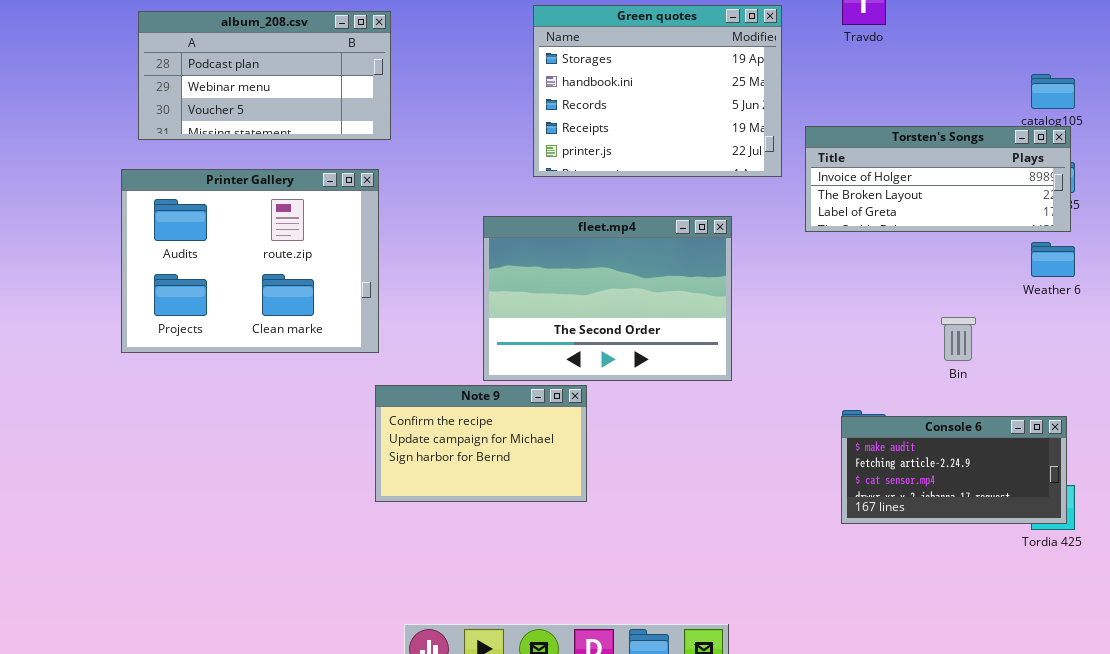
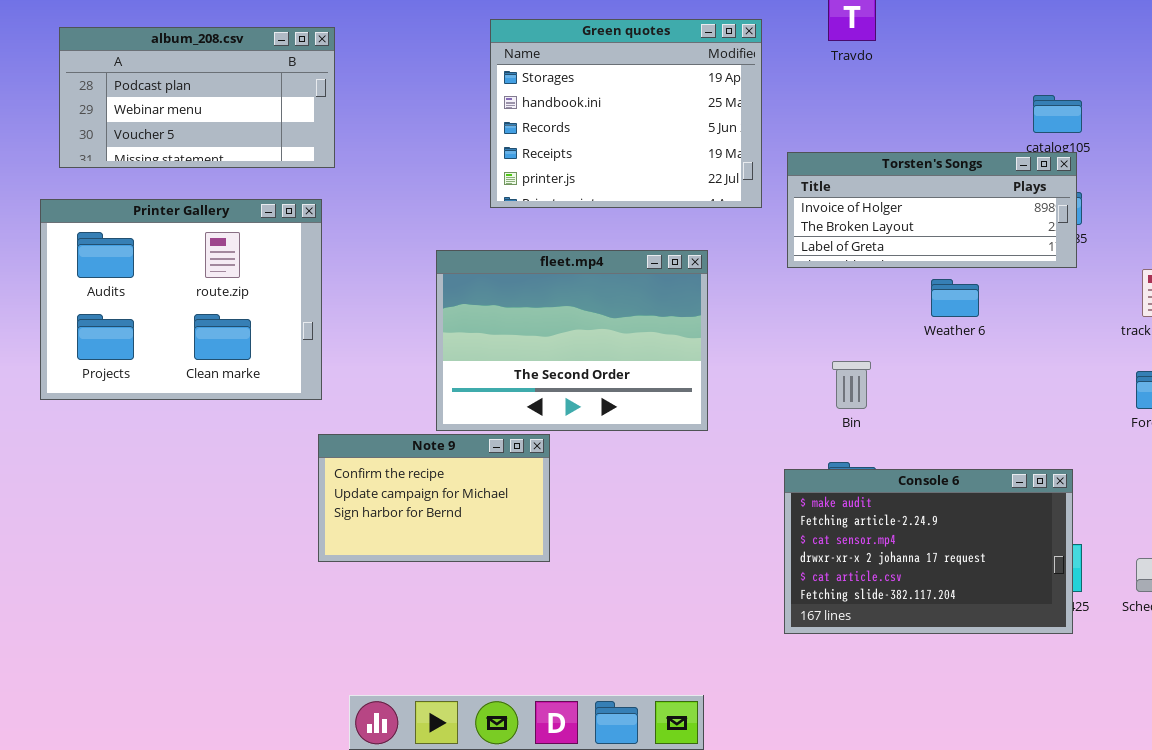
Weather 6: [1031,242,1075,277] -> [931,279,979,317], moved
Bin: [941,317,976,361] -> [832,361,871,409], moved
Console 6: [841,416,1067,524] -> [784,469,1073,634], resized

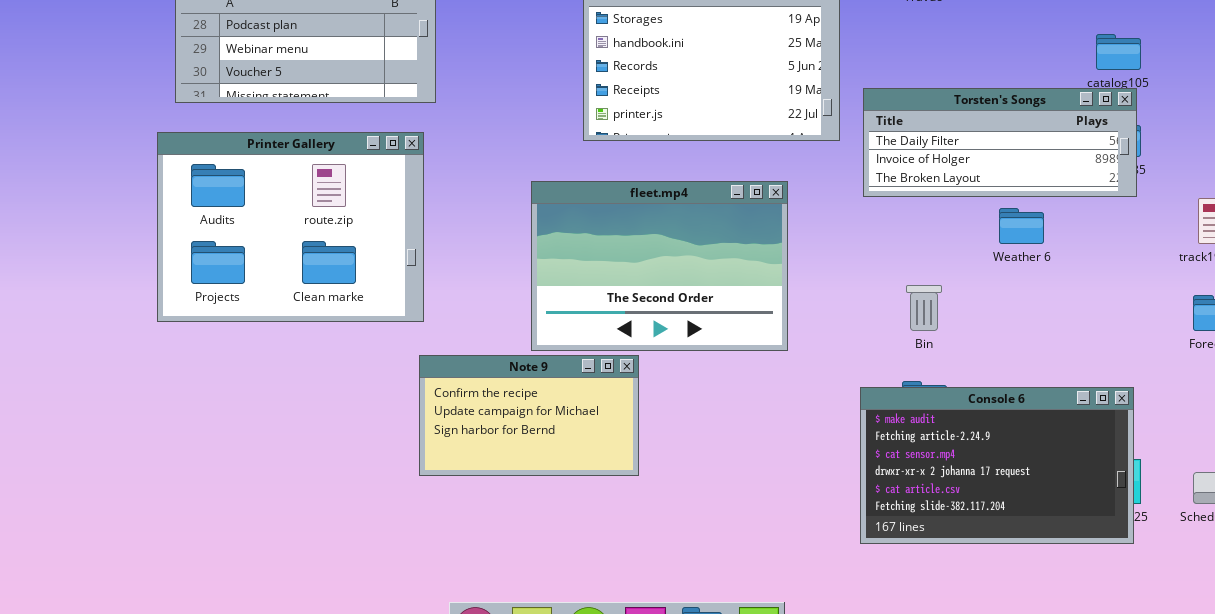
Torsten's Songs: [787,152,1077,268] -> [863,88,1137,197], scrolled up 1 row

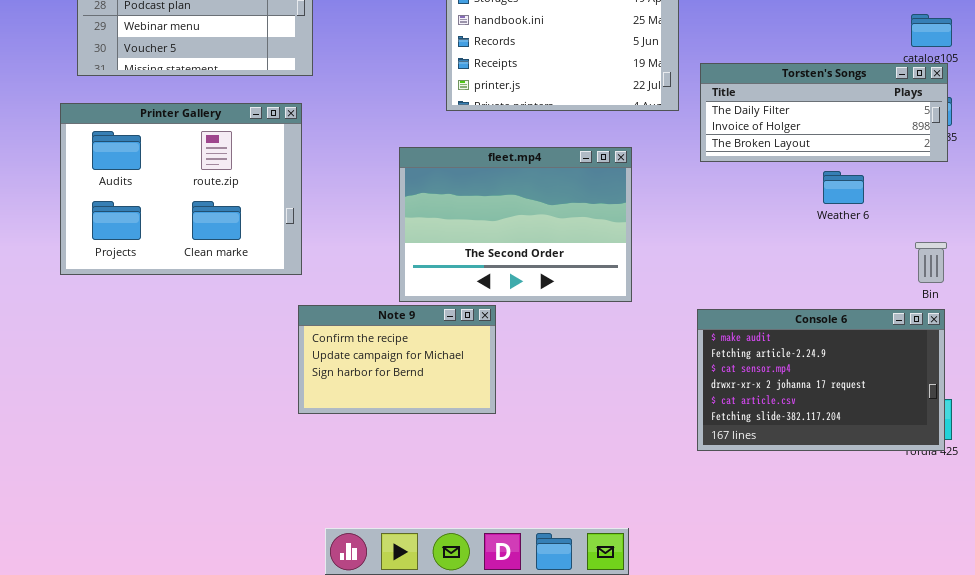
Bin: [906,285,942,331] -> [915,242,947,283], moved
Console 6: [860,387,1134,544] -> [697,309,945,451], moved

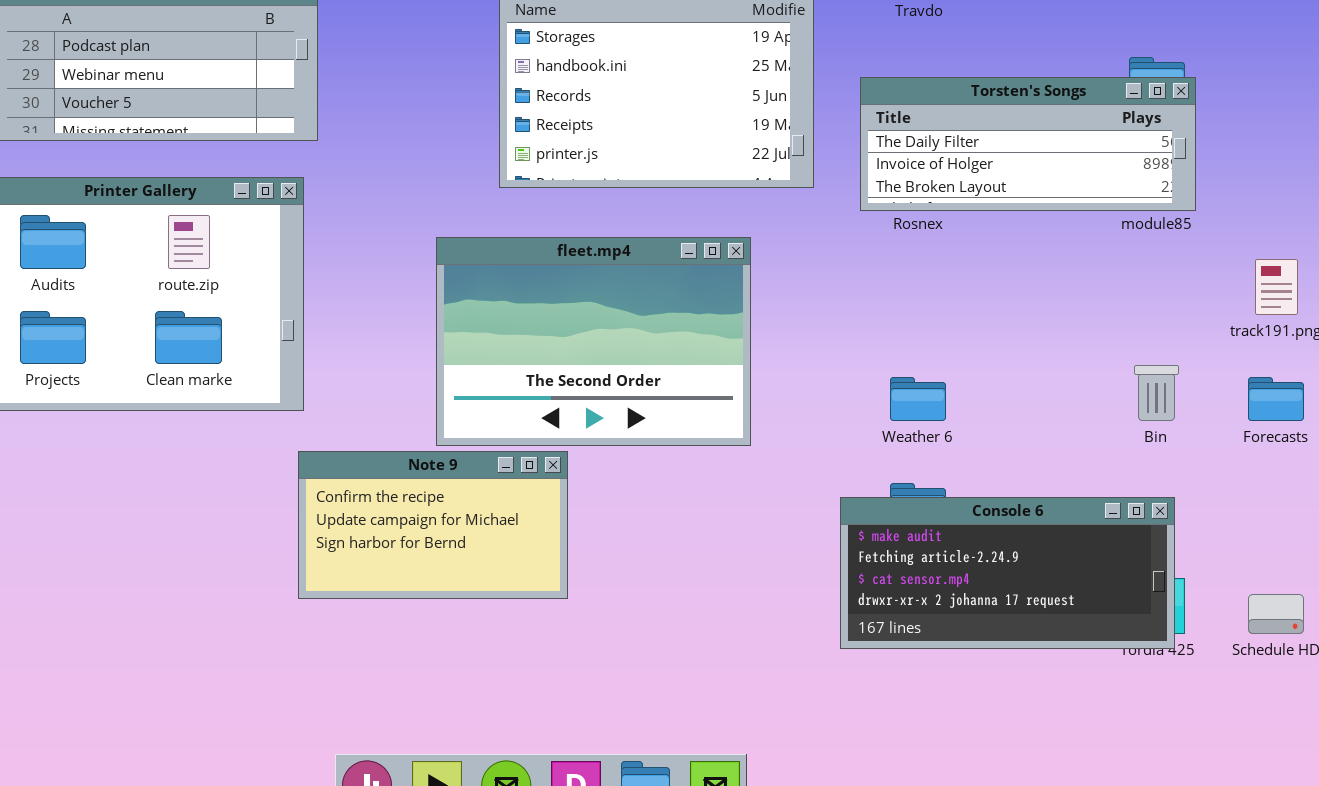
Torsten's Songs: [700,63,948,162] -> [860,77,1196,211], moved
Weather 6: [823,171,864,204] -> [890,377,946,421], moved
Console 6: [697,309,945,451] -> [840,497,1175,649], resized

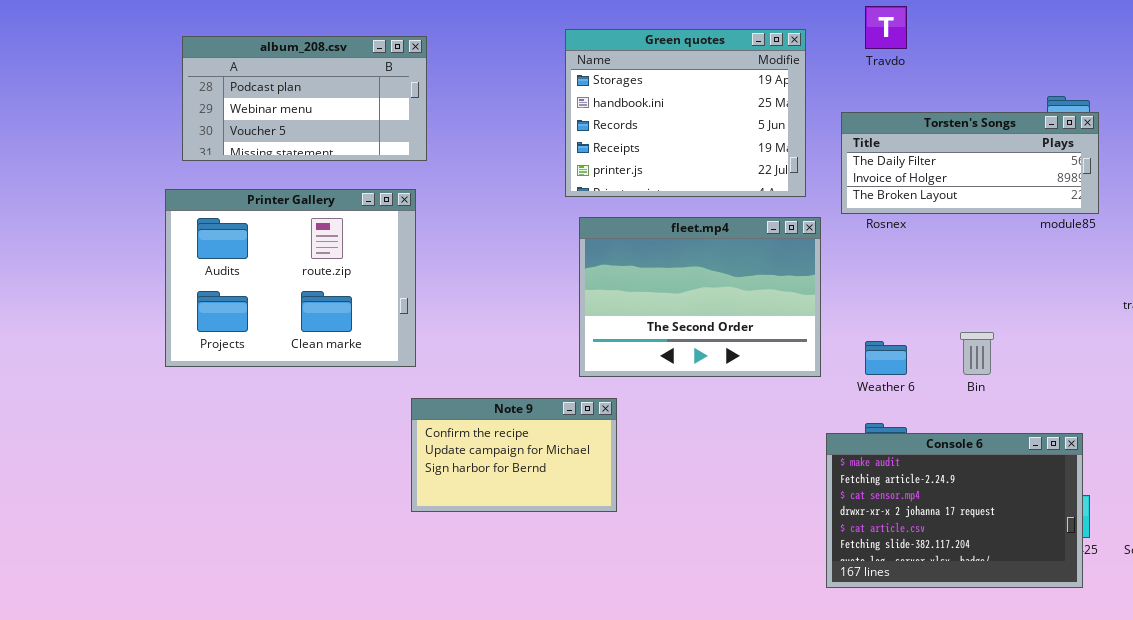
fleet.mp4: [436,237,751,446] -> [579,217,821,377], moved
Bin: [1134,365,1179,421] -> [960,332,994,375], moved
Console 6: [840,497,1175,649] -> [826,433,1083,588], resized

